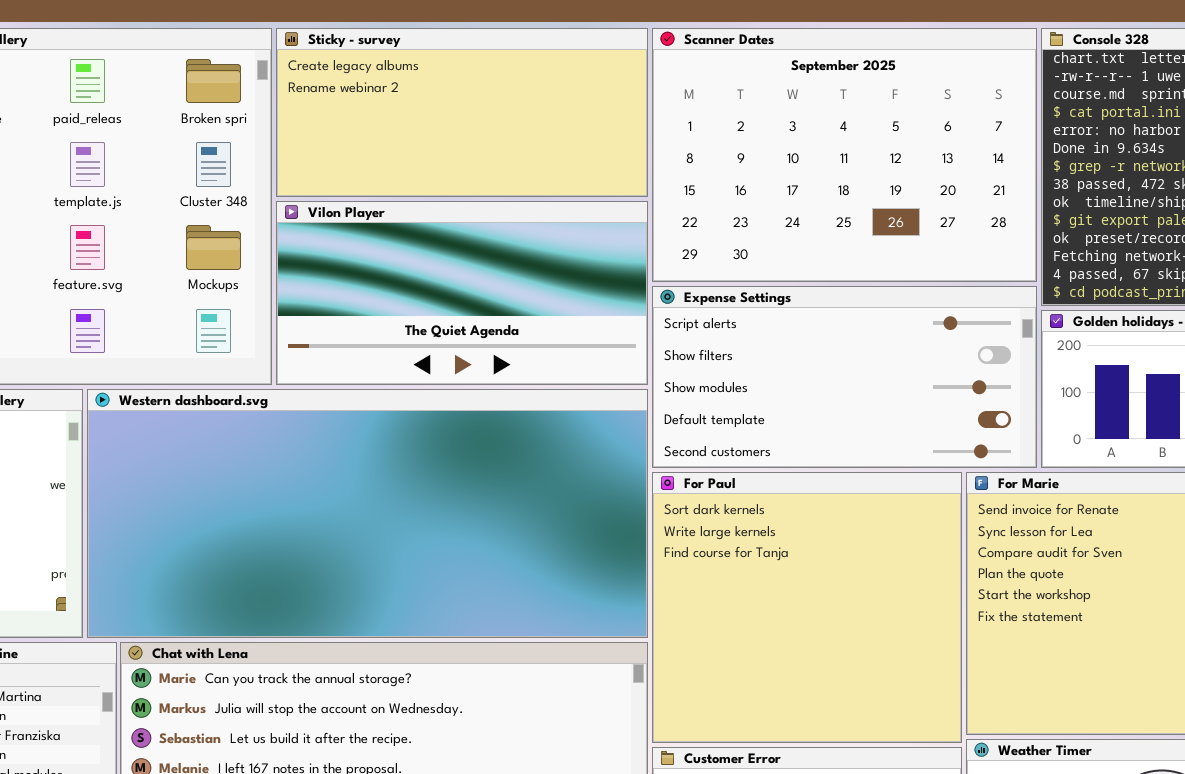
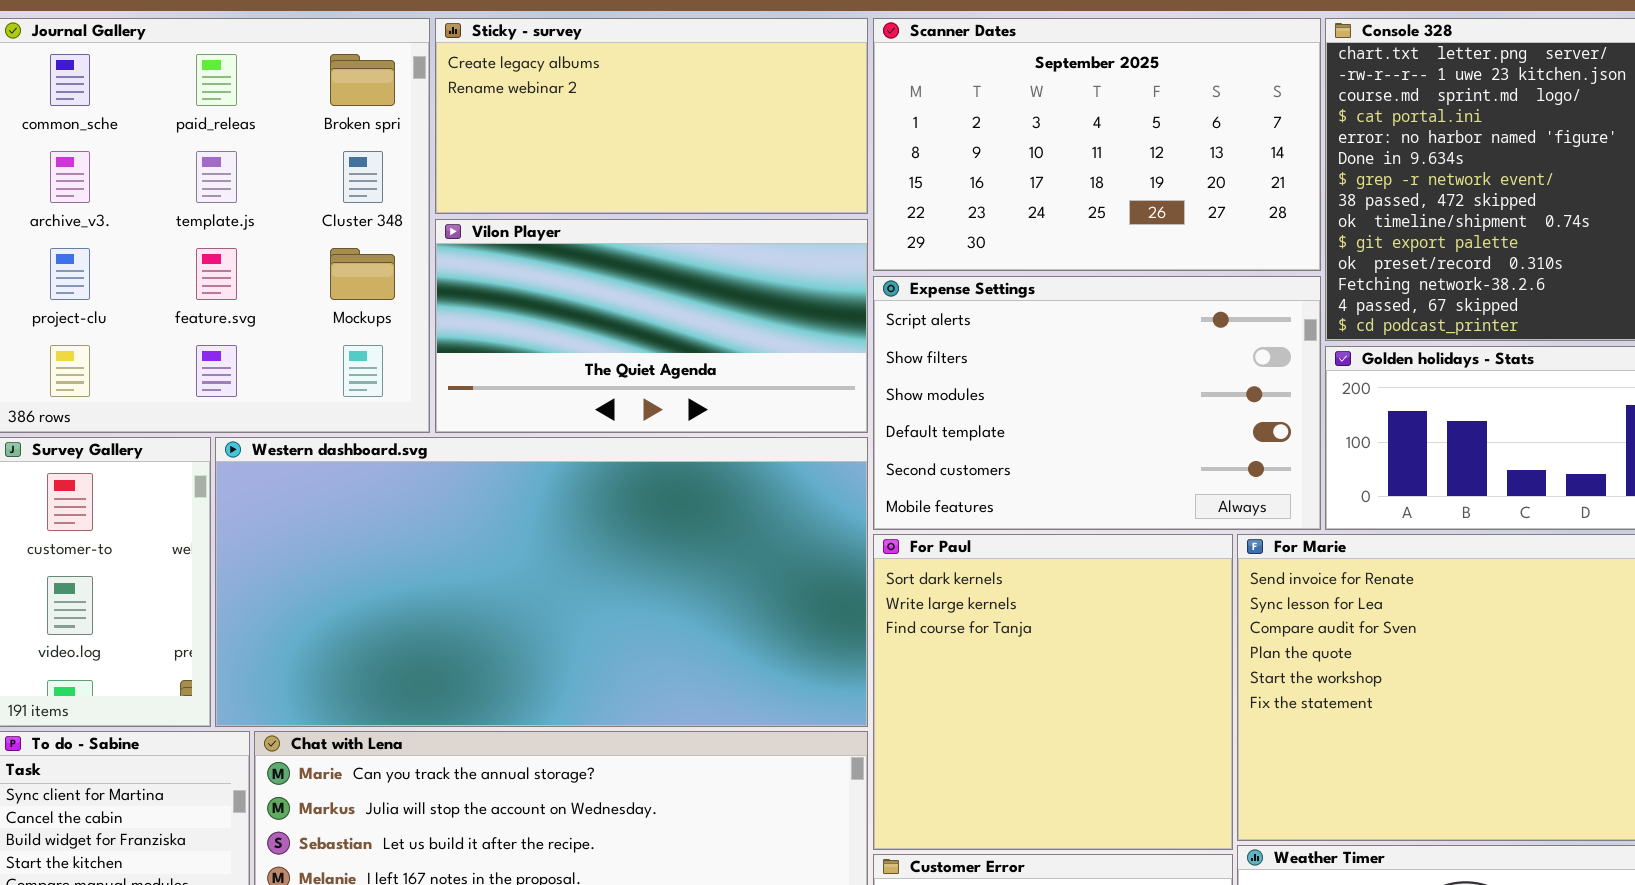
Scanner Dates: [652,28,1037,282] -> [873,18,1321,271], resized
Expense Settings: [652,286,1037,468] -> [873,276,1321,530], resized

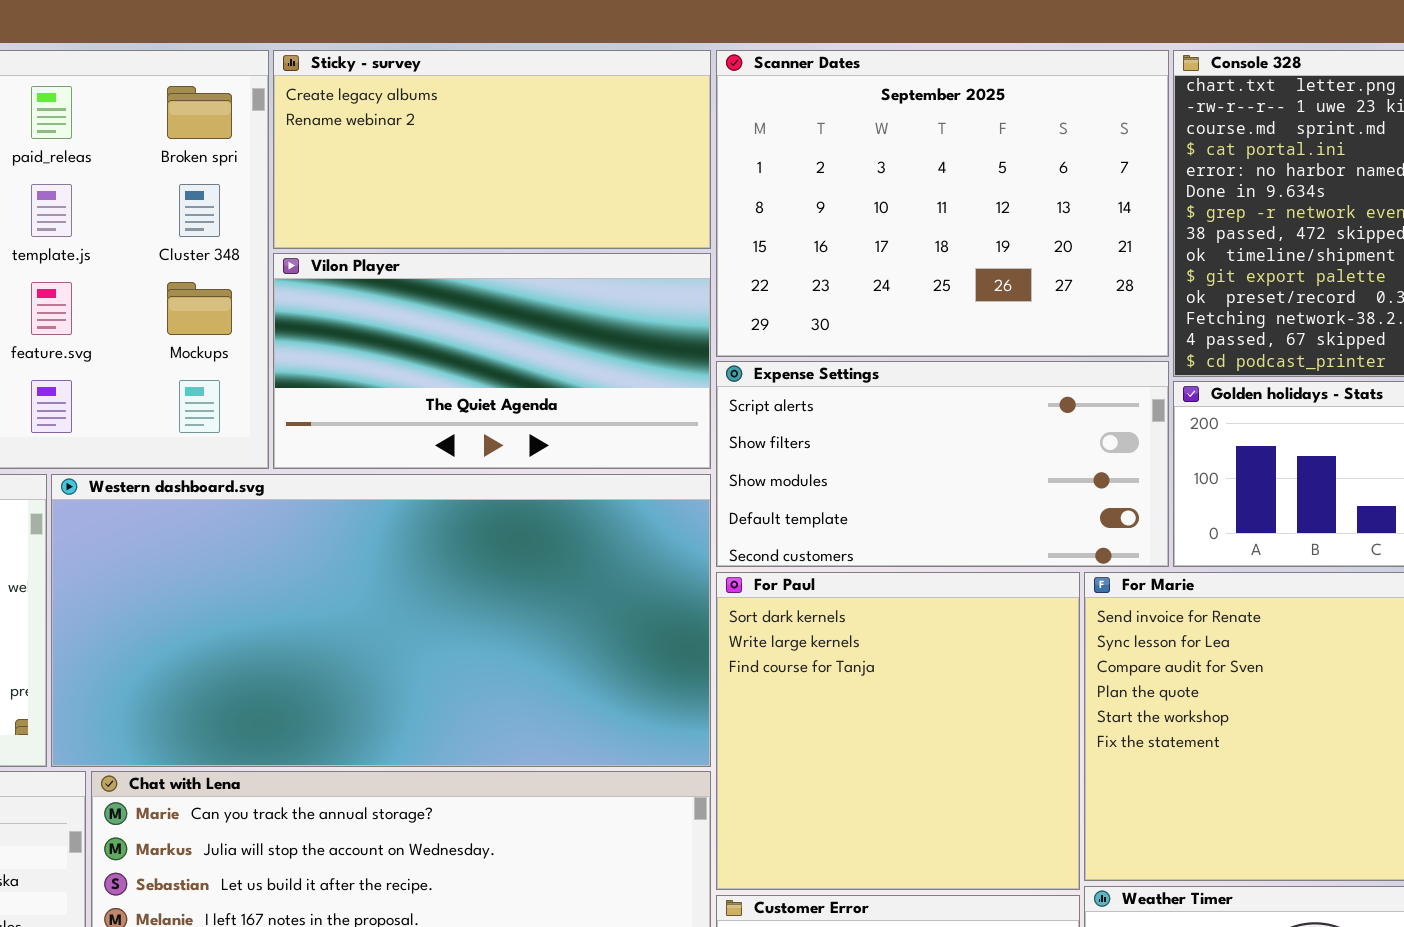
Scanner Dates: [873,18,1321,271] -> [716,50,1169,357], resized
Expense Settings: [873,276,1321,530] -> [716,361,1169,567], resized

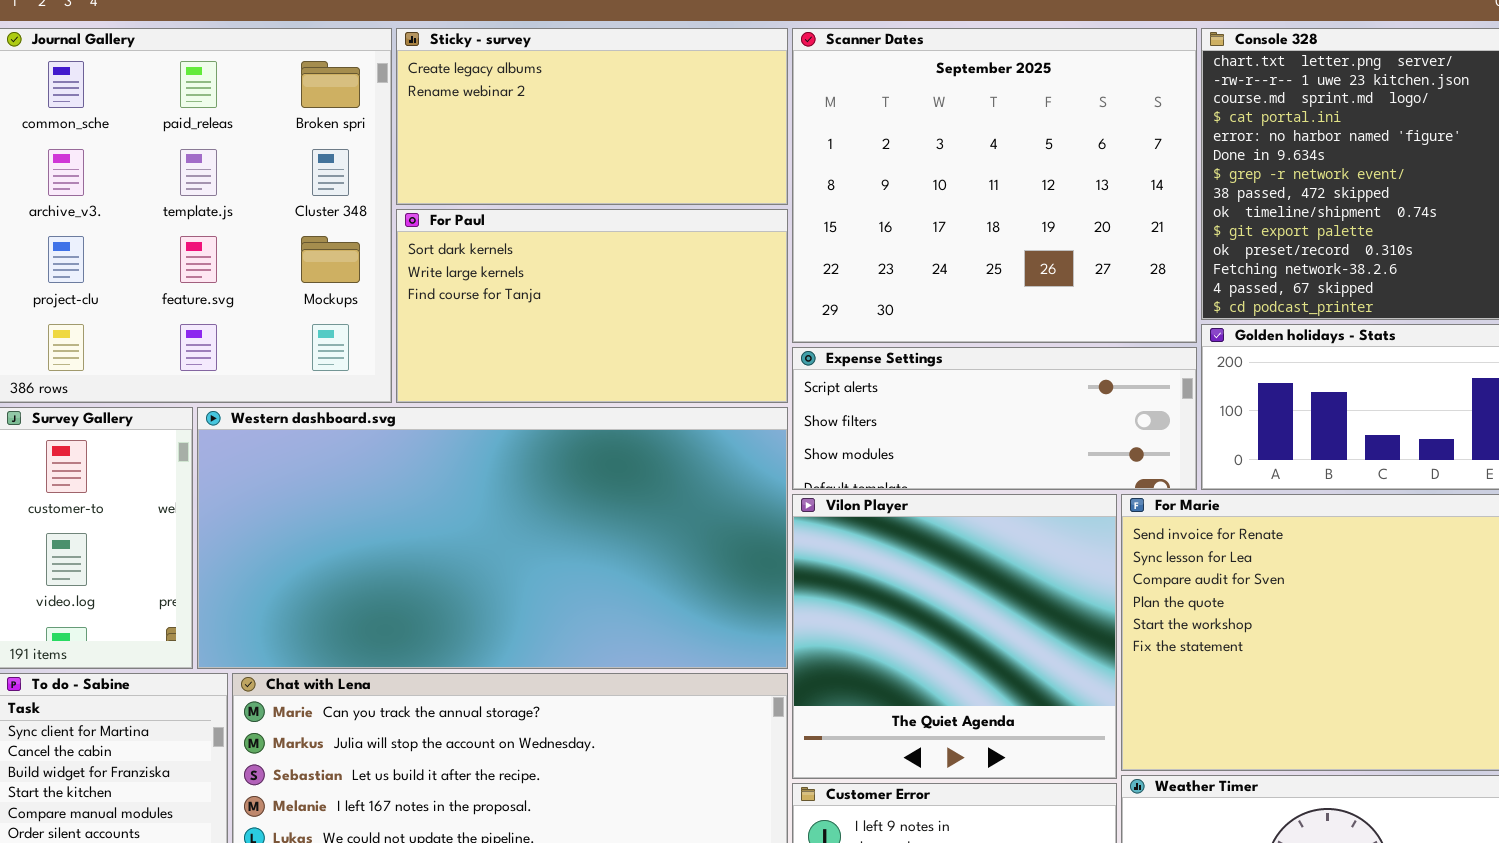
Scanner Dates: [716,50,1169,357] -> [792,28,1197,343], resized
Vilon Player: [273,253,711,469] -> [792,494,1117,779], moved, resized
Expense Settings: [716,361,1169,567] -> [792,347,1197,490], resized
For Paul: [716,572,1080,890] -> [396,209,788,403], moved, resized

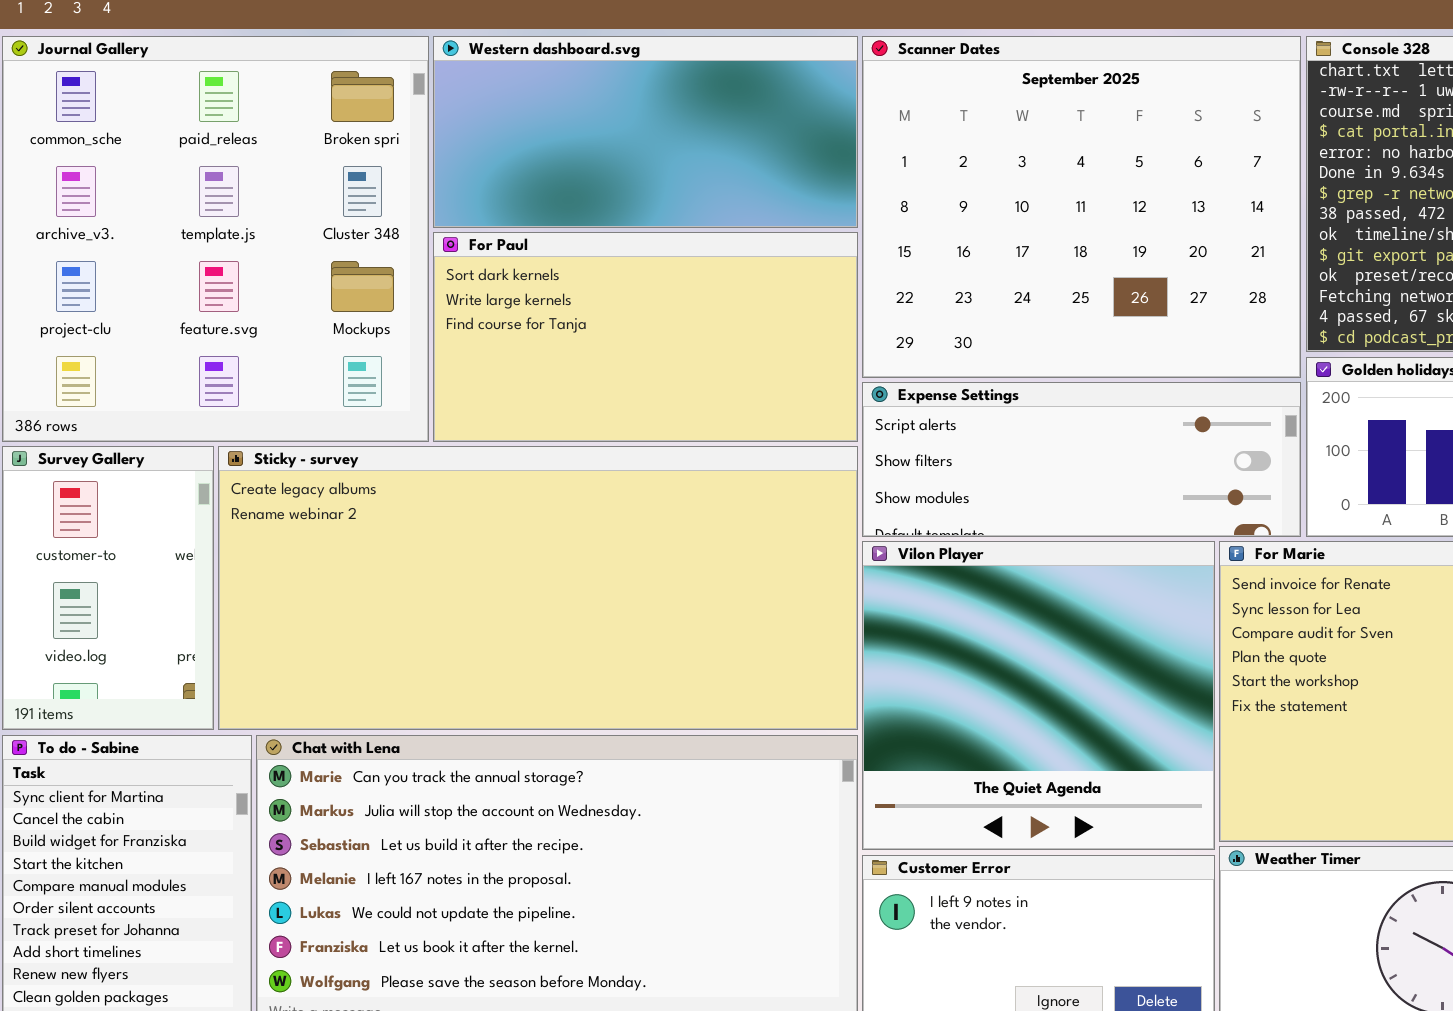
Sticky - survey: [396,28,788,205] -> [218,446,858,730], moved, resized
Western dashboard.svg: [197,407,788,669] -> [433,36,858,228], moved, resized

